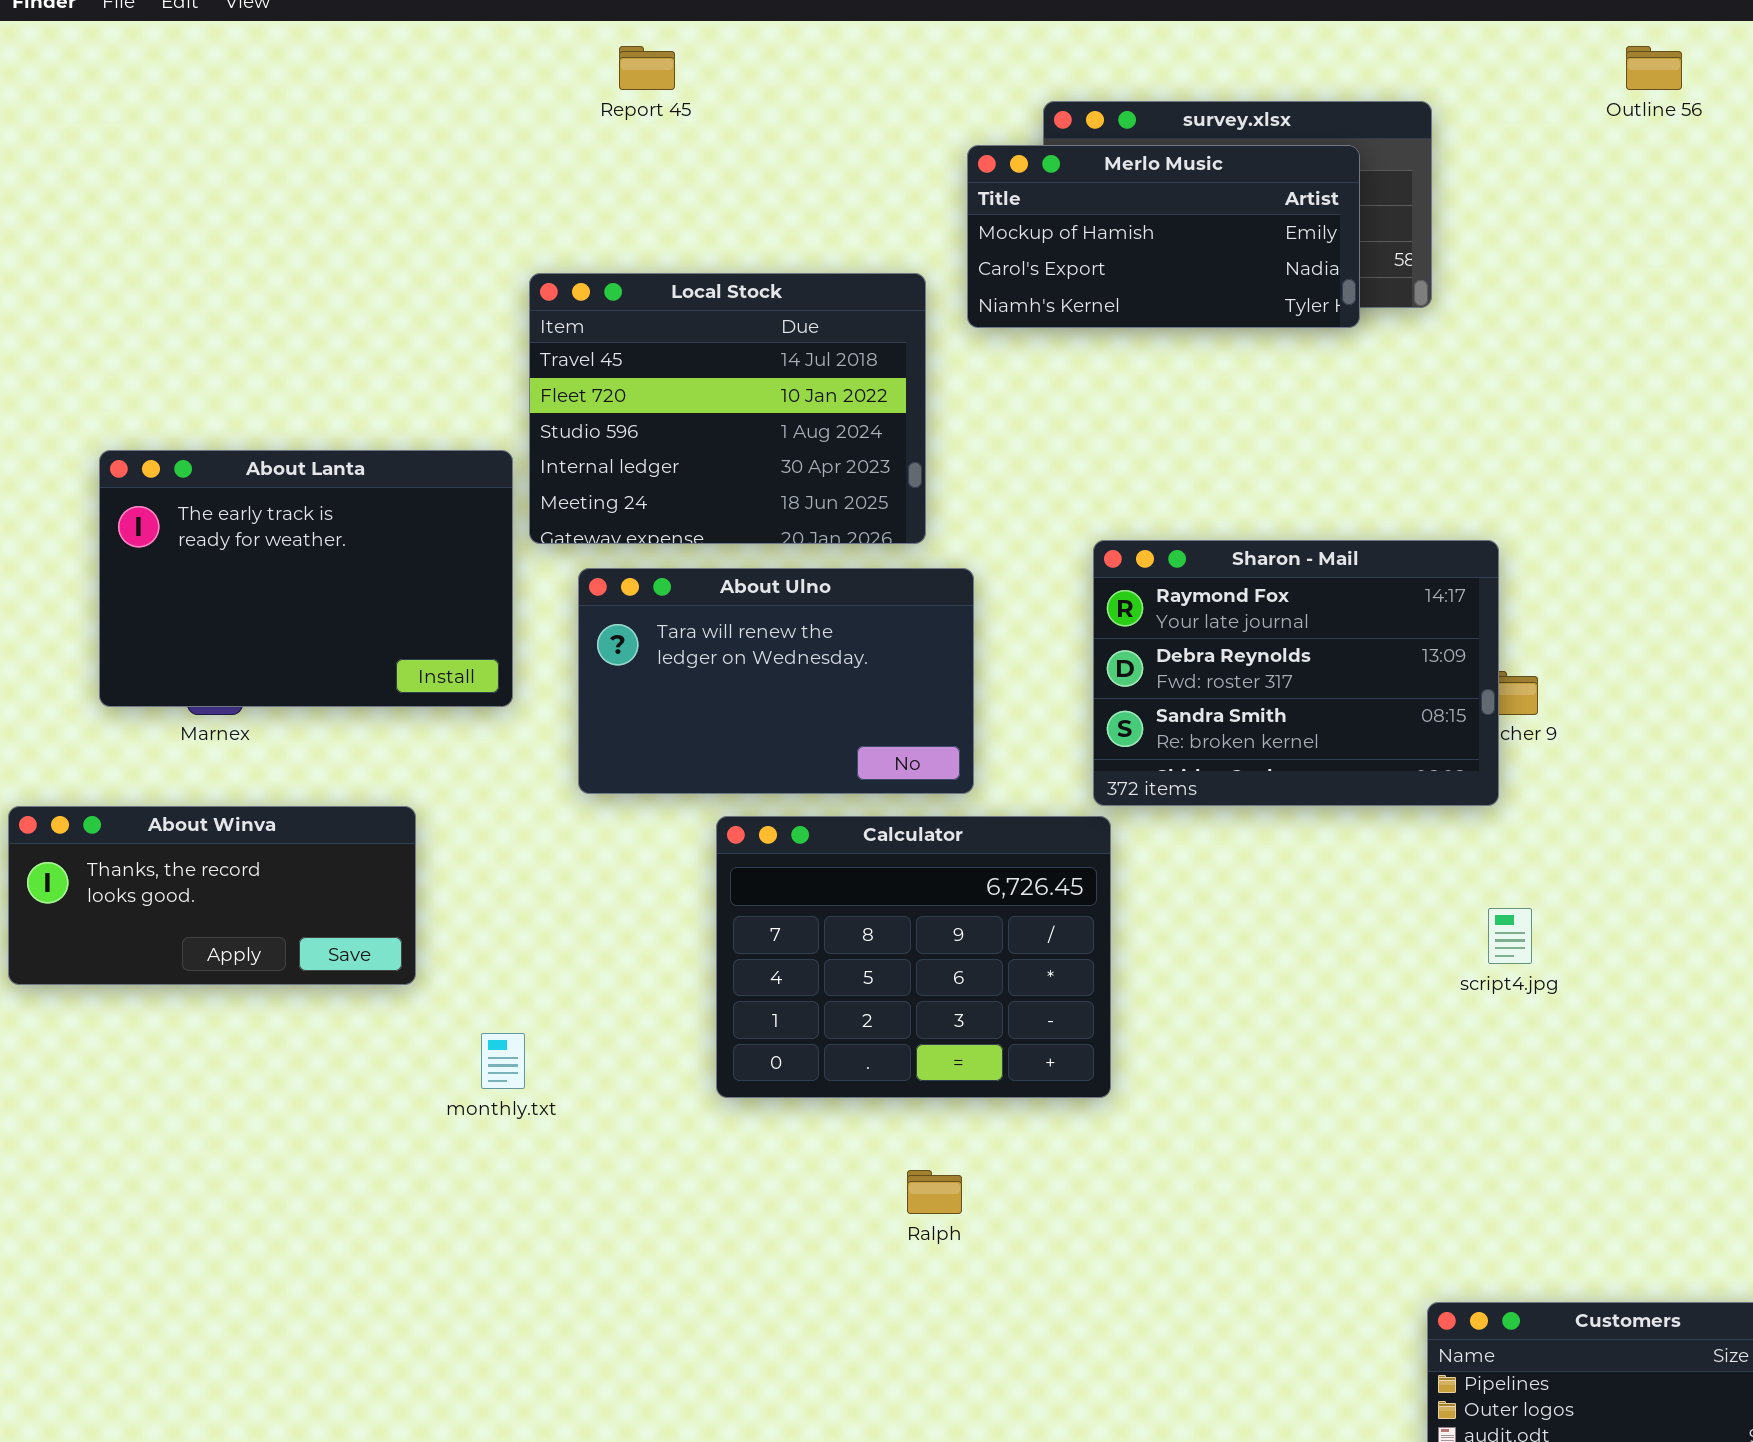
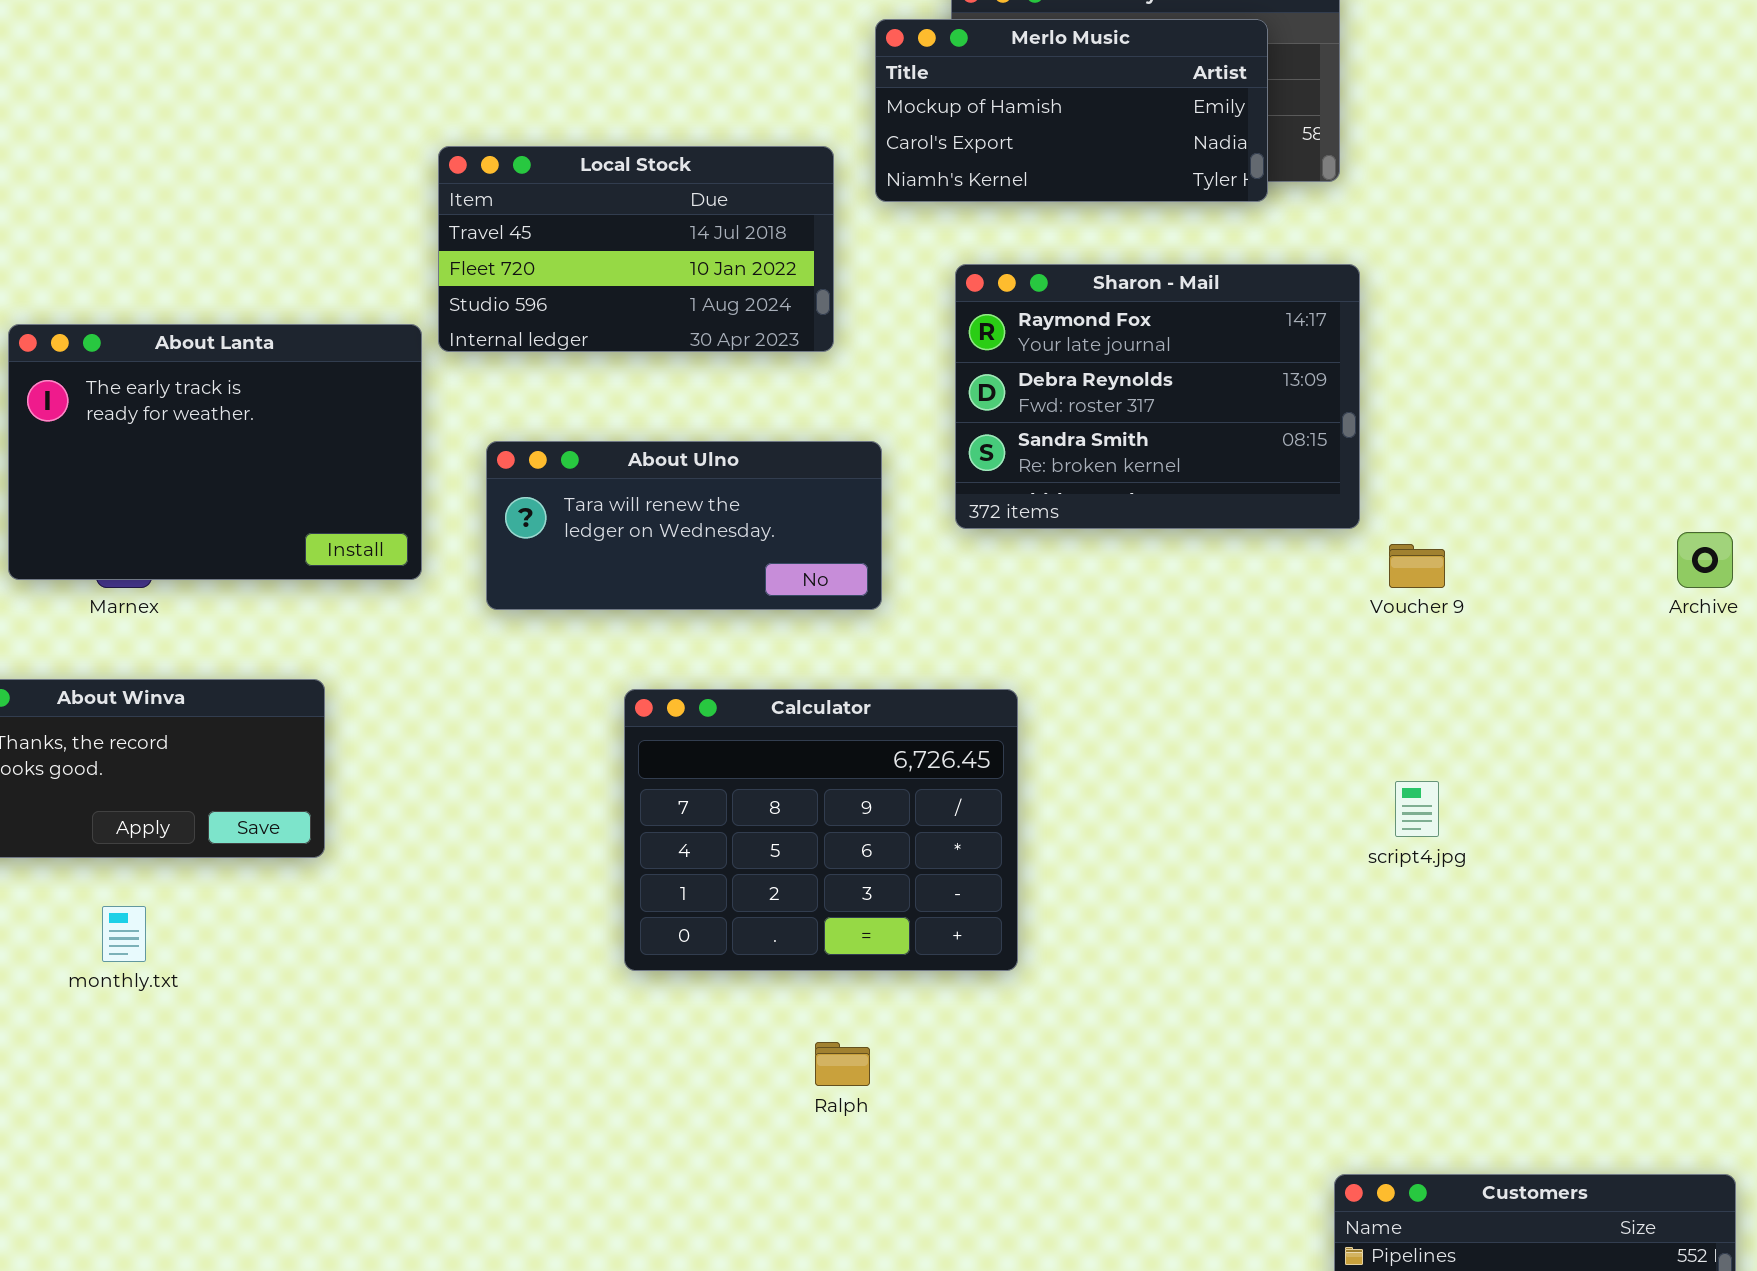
Local Stock: [529,273,926,544] -> [438,146,834,352], resized
Sharon - Mail: [1093,540,1499,806] -> [955,264,1360,529], moved
About Ulno: [578,568,974,794] -> [486,441,882,610], resized
monthly.txt: [481,1033,525,1089] -> [102,906,146,962], moved

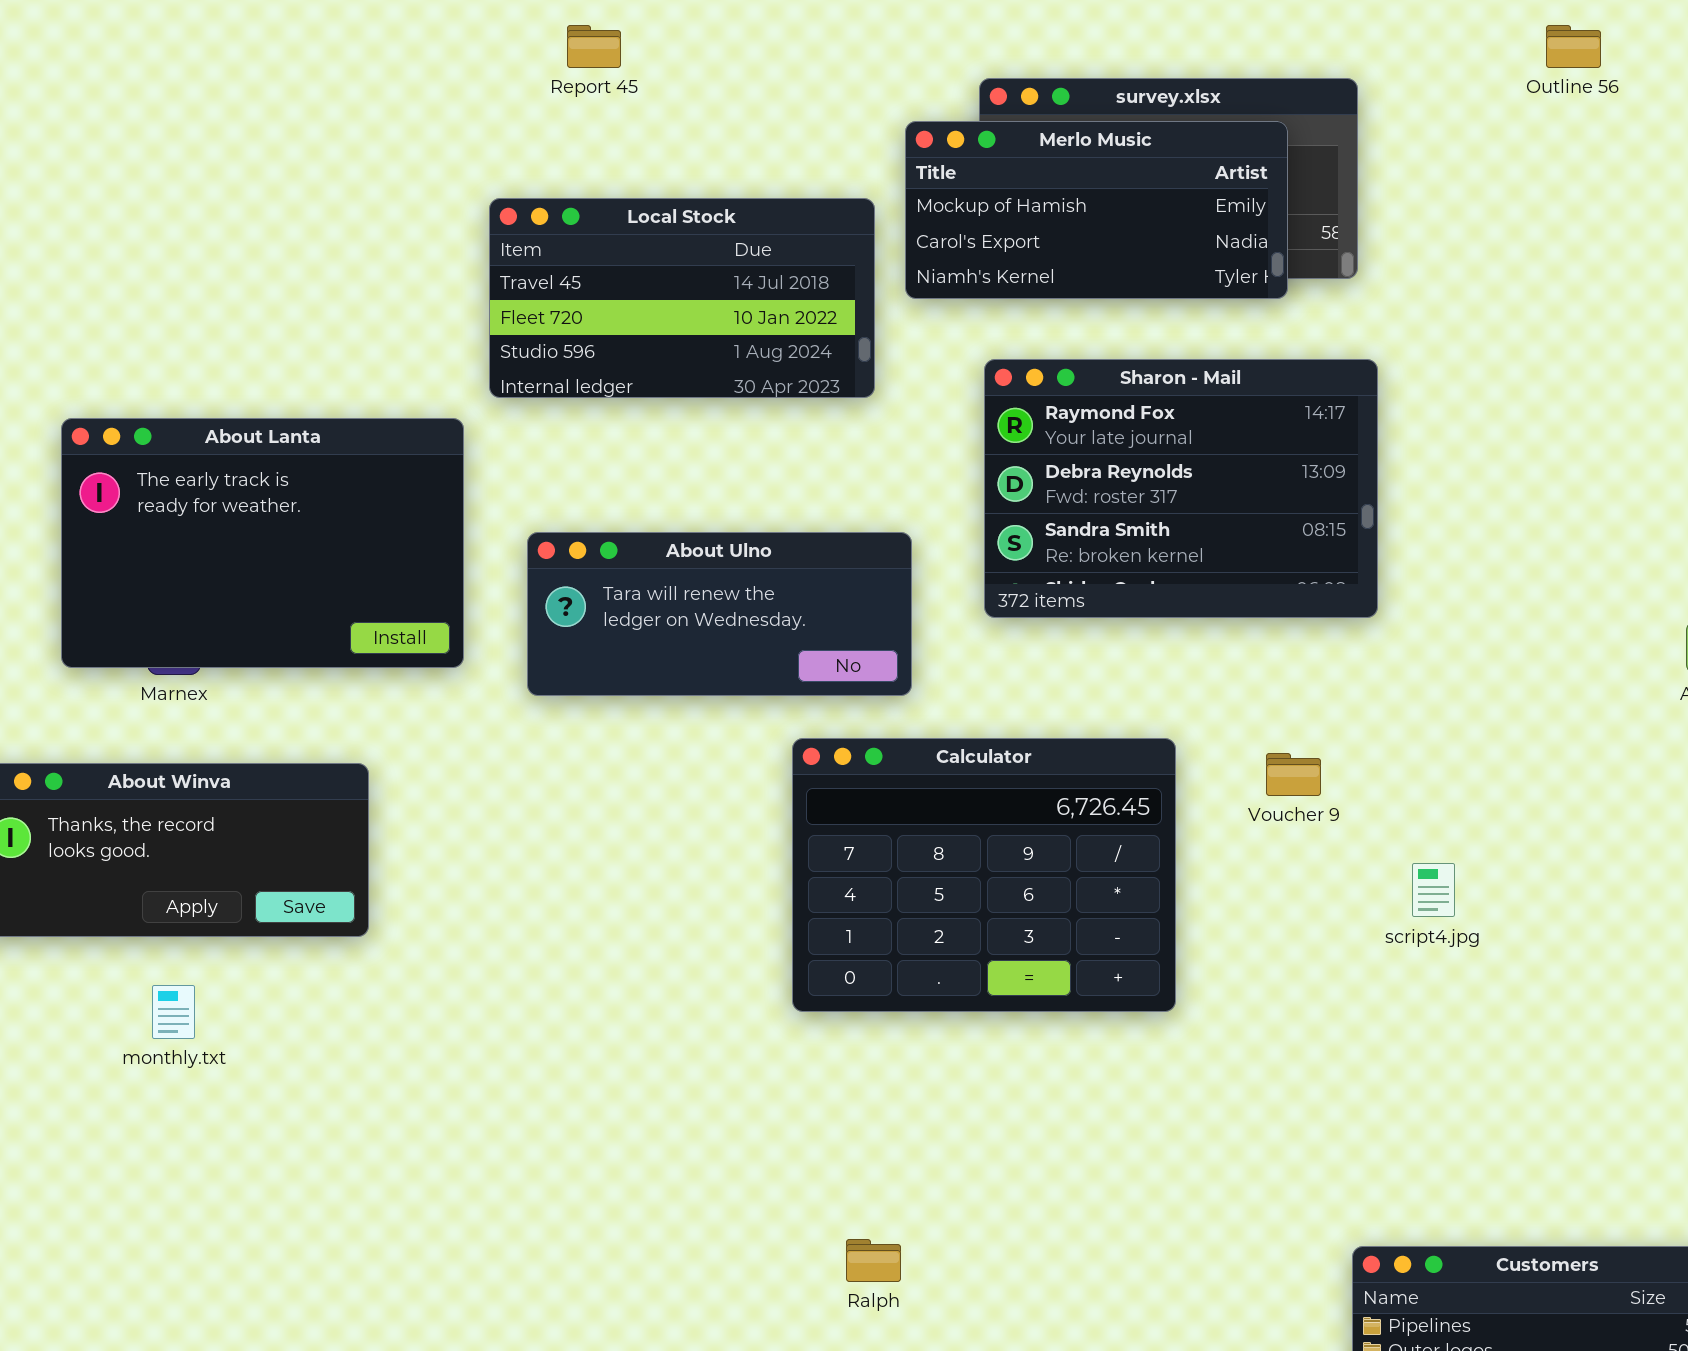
Local Stock: [438,146,834,352] -> [489,198,875,398], moved
Voucher 9: [1389,544,1445,588] -> [1266,753,1321,796], moved
Calculator: [624,689,1018,971] -> [792,738,1176,1012], moved
Ralph: [815,1042,870,1086] -> [846,1239,901,1282], moved

